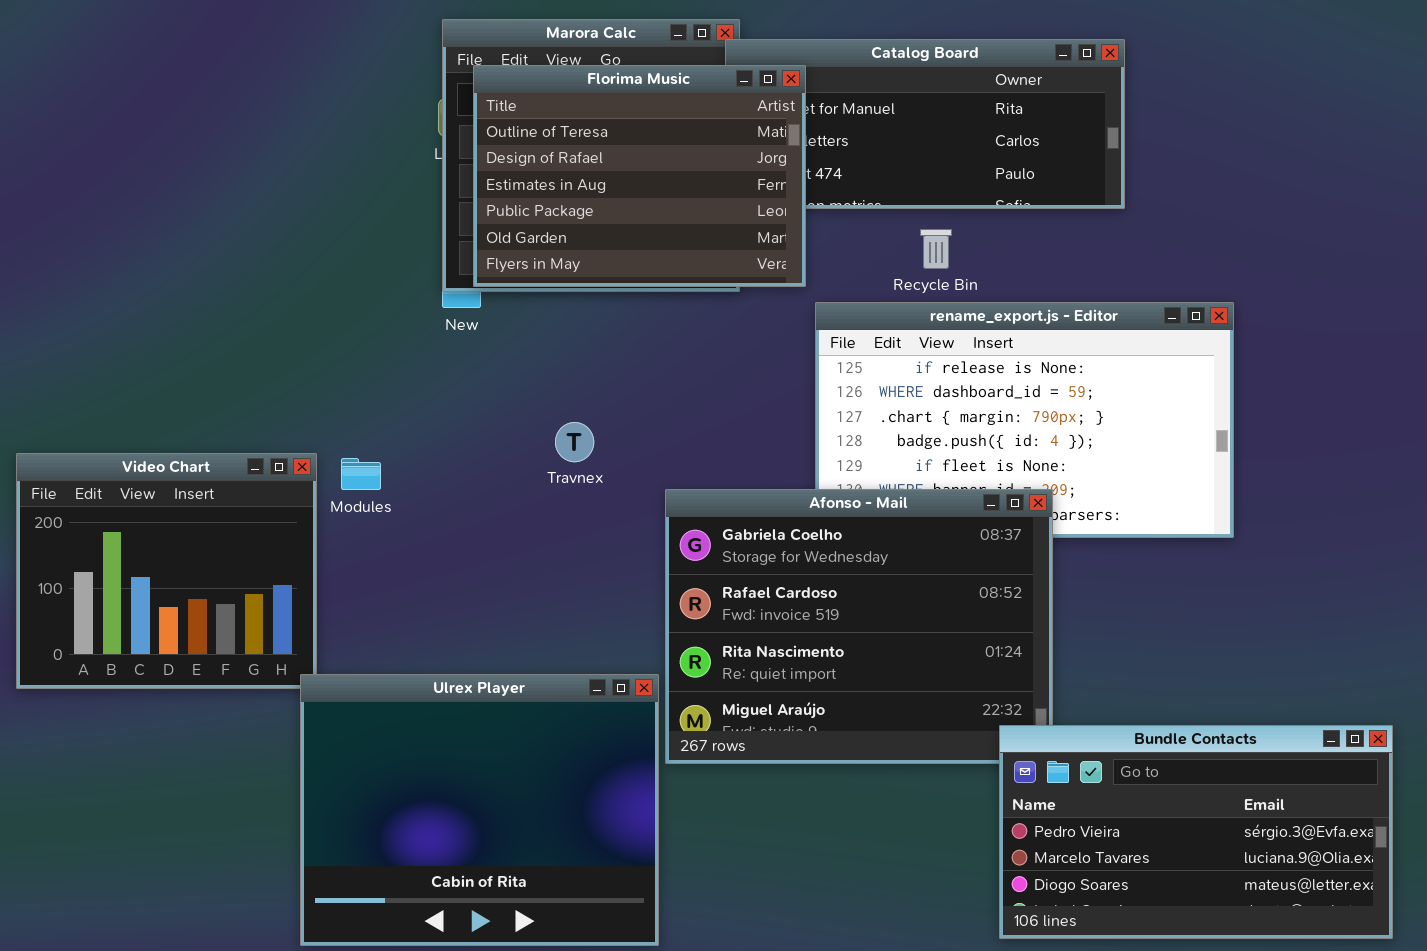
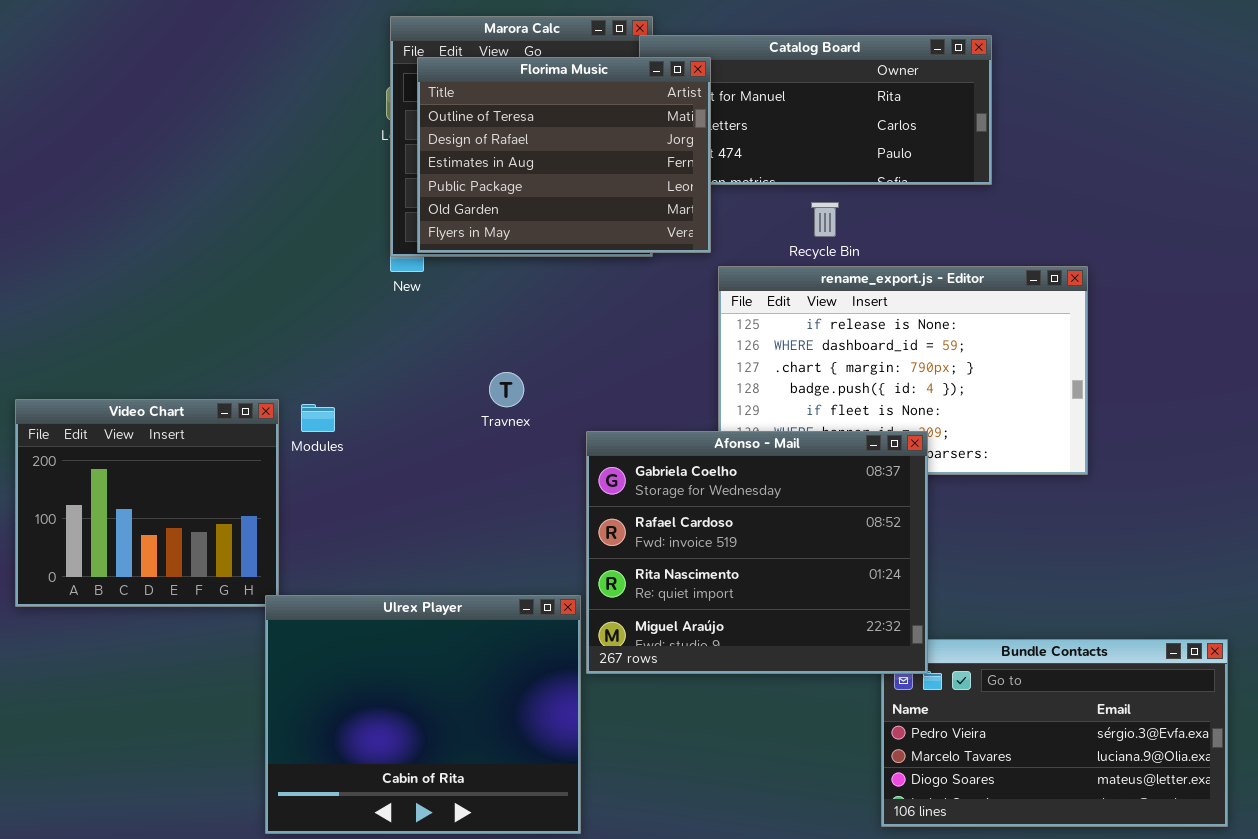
Afonso - Mail: [665,489,1053,764] -> [586,431,928,674], raised

